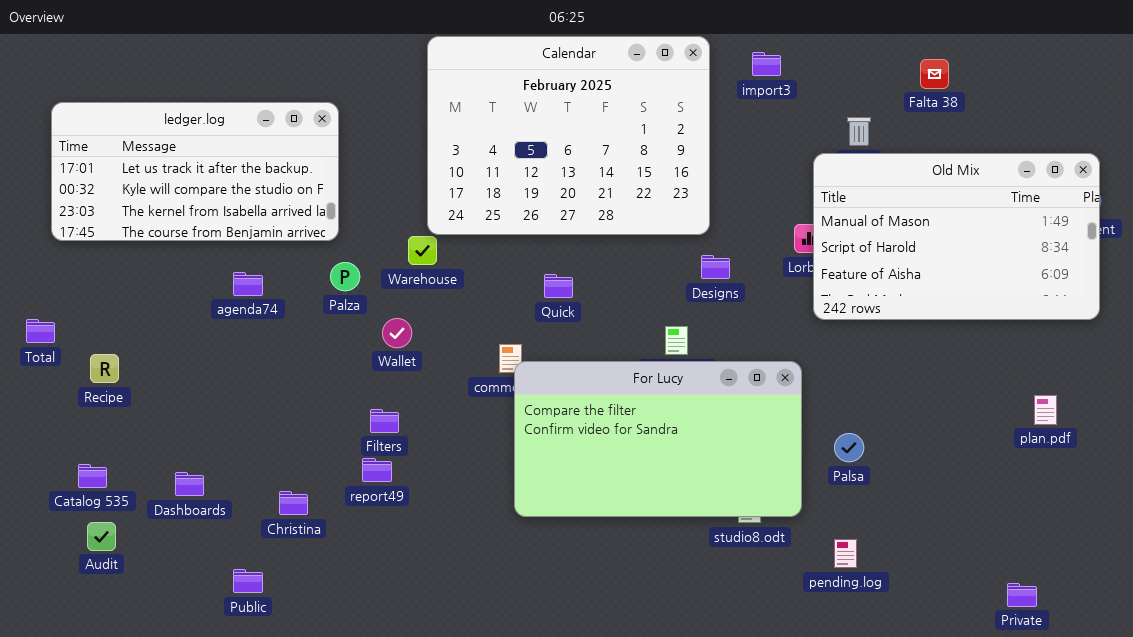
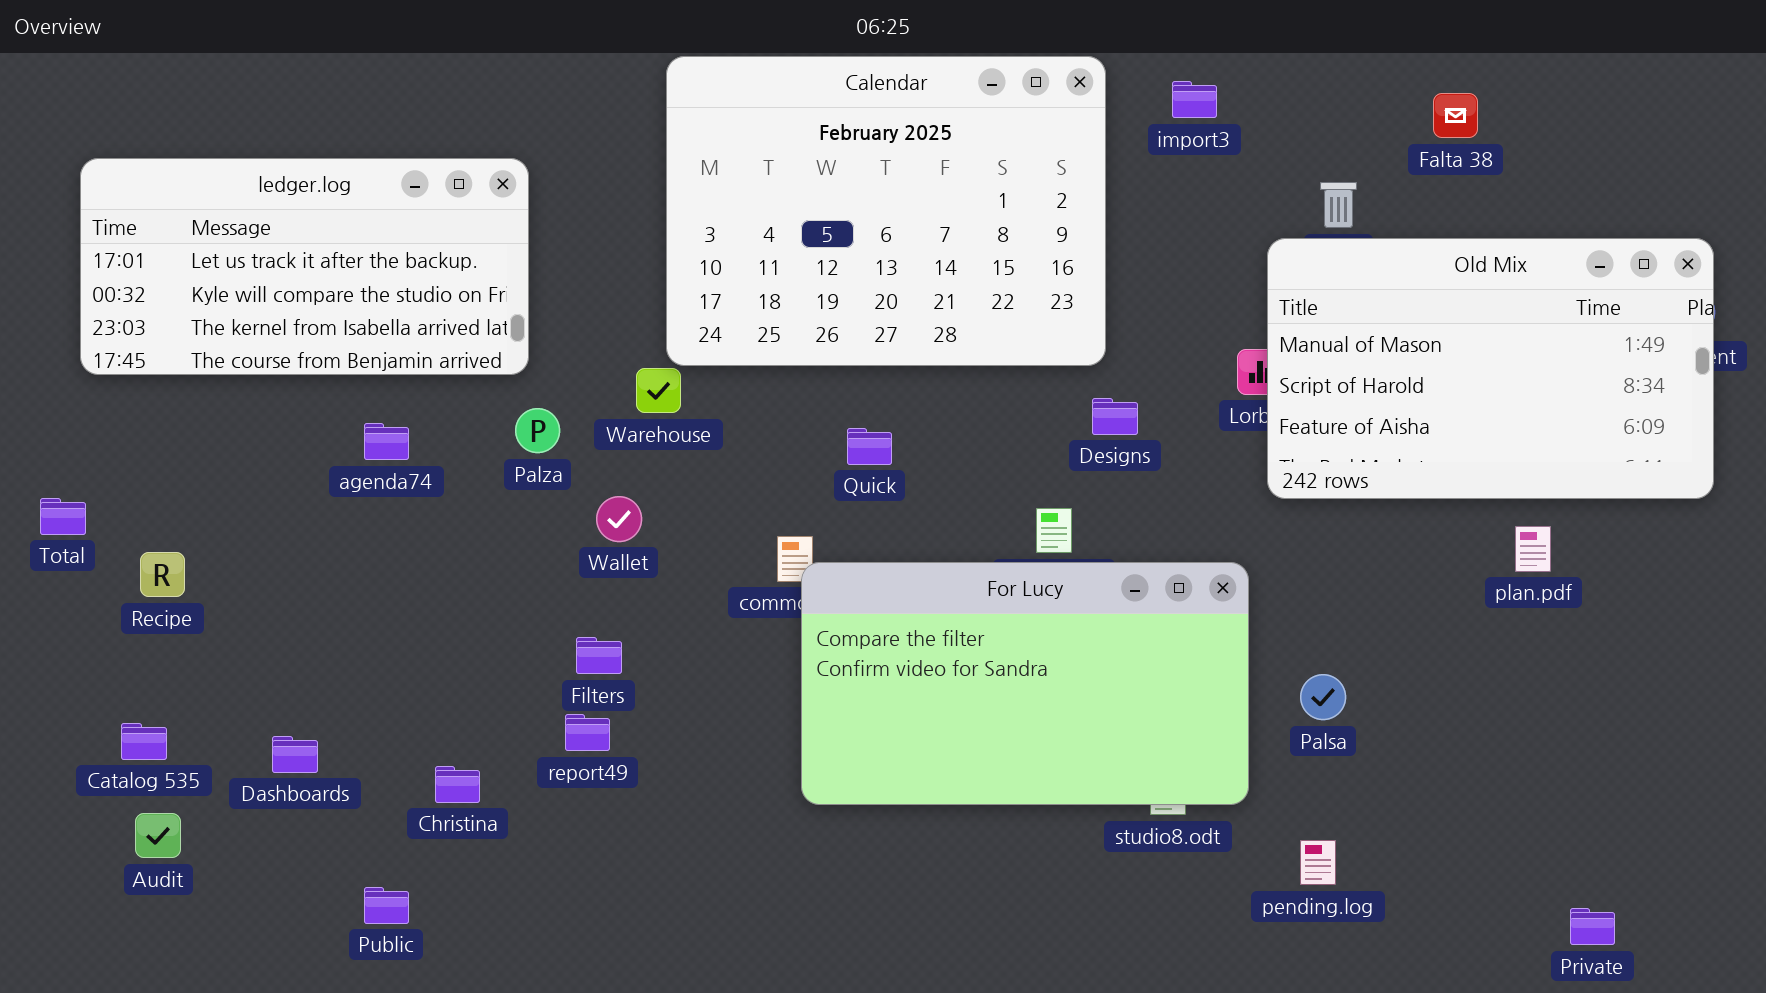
plan.pdf: [1034,395,1057,425] -> [1515,526,1551,572], moved

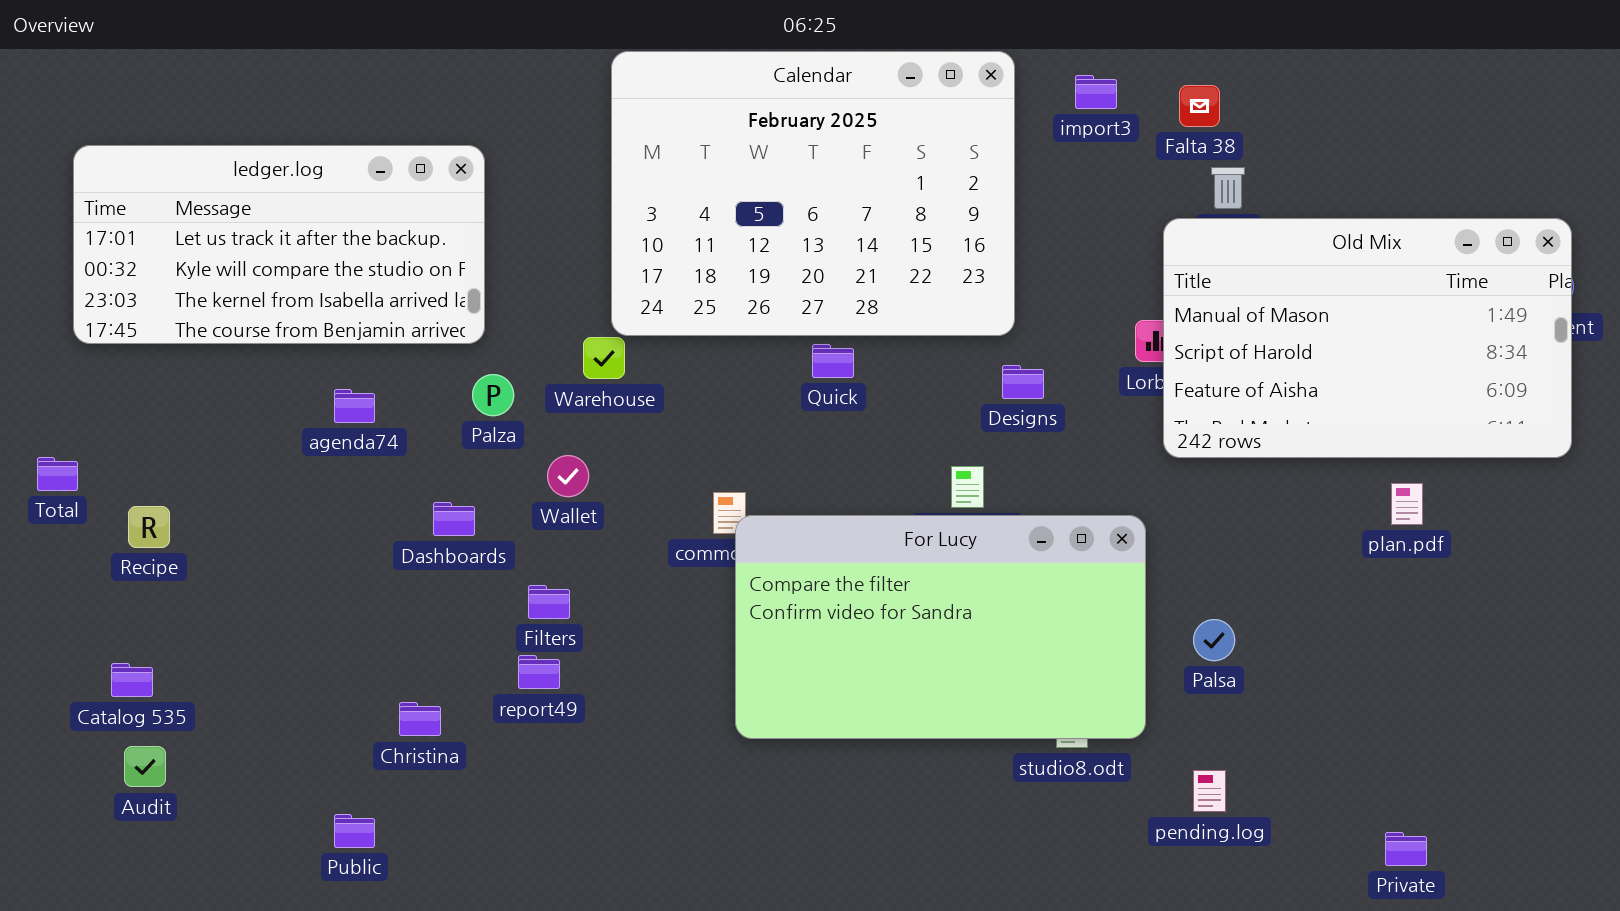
Falta 38: [1433,93,1478,138] -> [1179,85,1220,127], moved
Quick: [847,428,892,465] -> [812,344,854,378], moved
Dashboards: [272,736,318,773] -> [433,502,475,536], moved
Private: [1570,908,1615,945] -> [1385,832,1427,866], moved

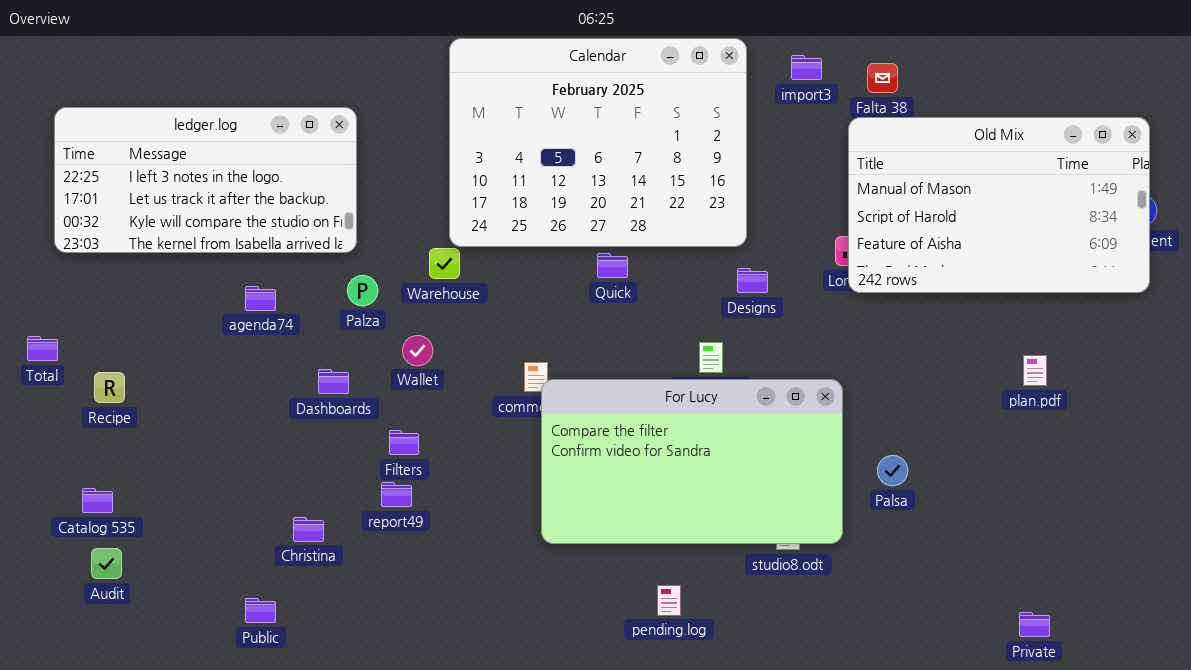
ledger.log: [73,145,485,344] -> [54,107,357,253], scrolled up 1 row
Old Mix: [1163,218,1572,458] -> [848,117,1150,293], moved
pending.log: [1193,770,1226,812] -> [657,585,681,616], moved

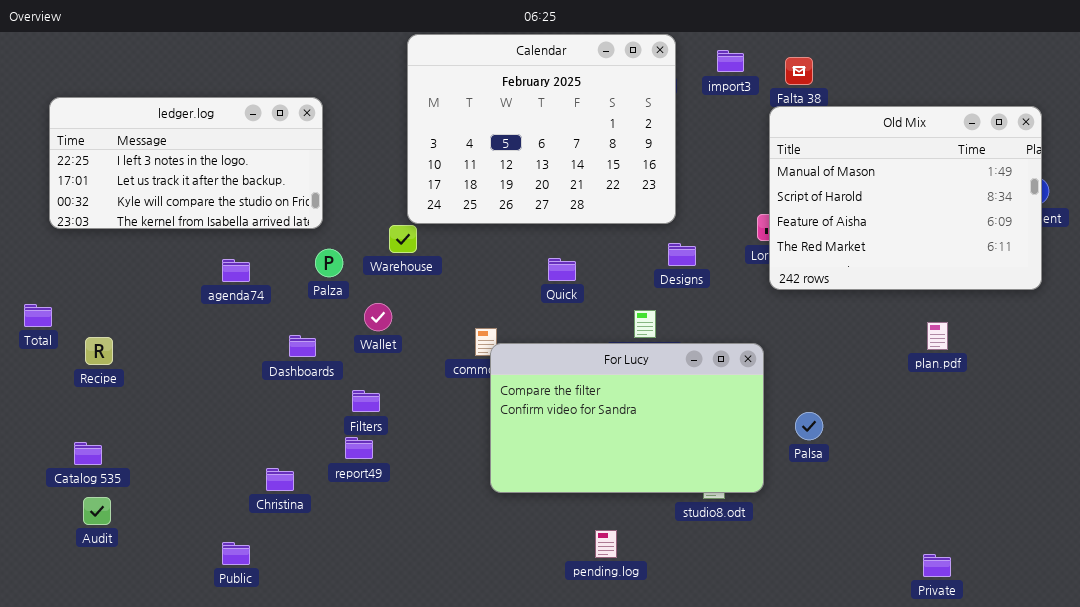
Old Mix: [848,117,1150,293] -> [769,106,1042,290], resized
Quick: [597,253,628,278] -> [548,258,576,281], moved

